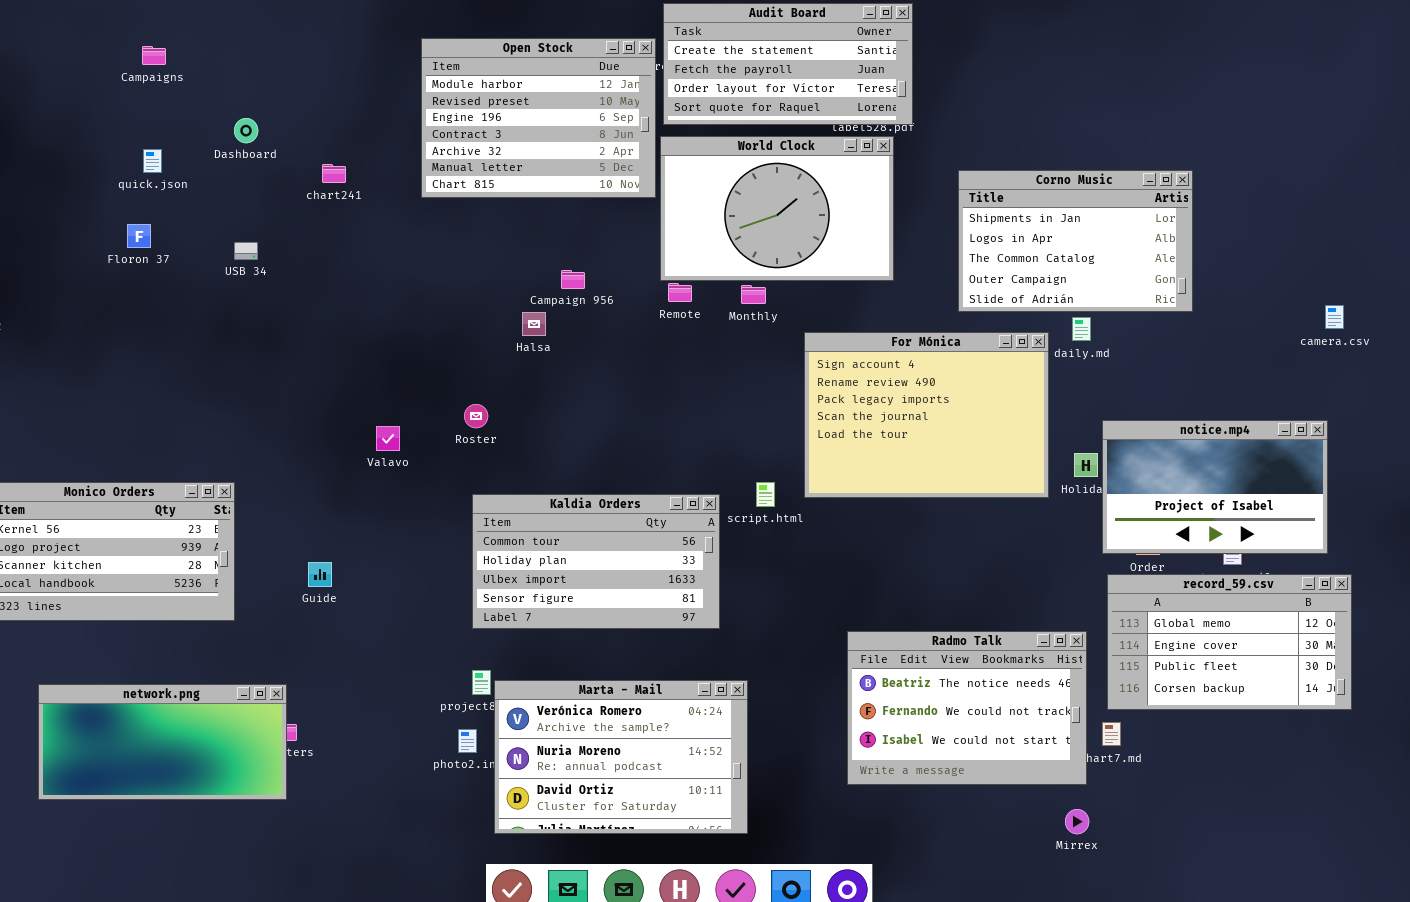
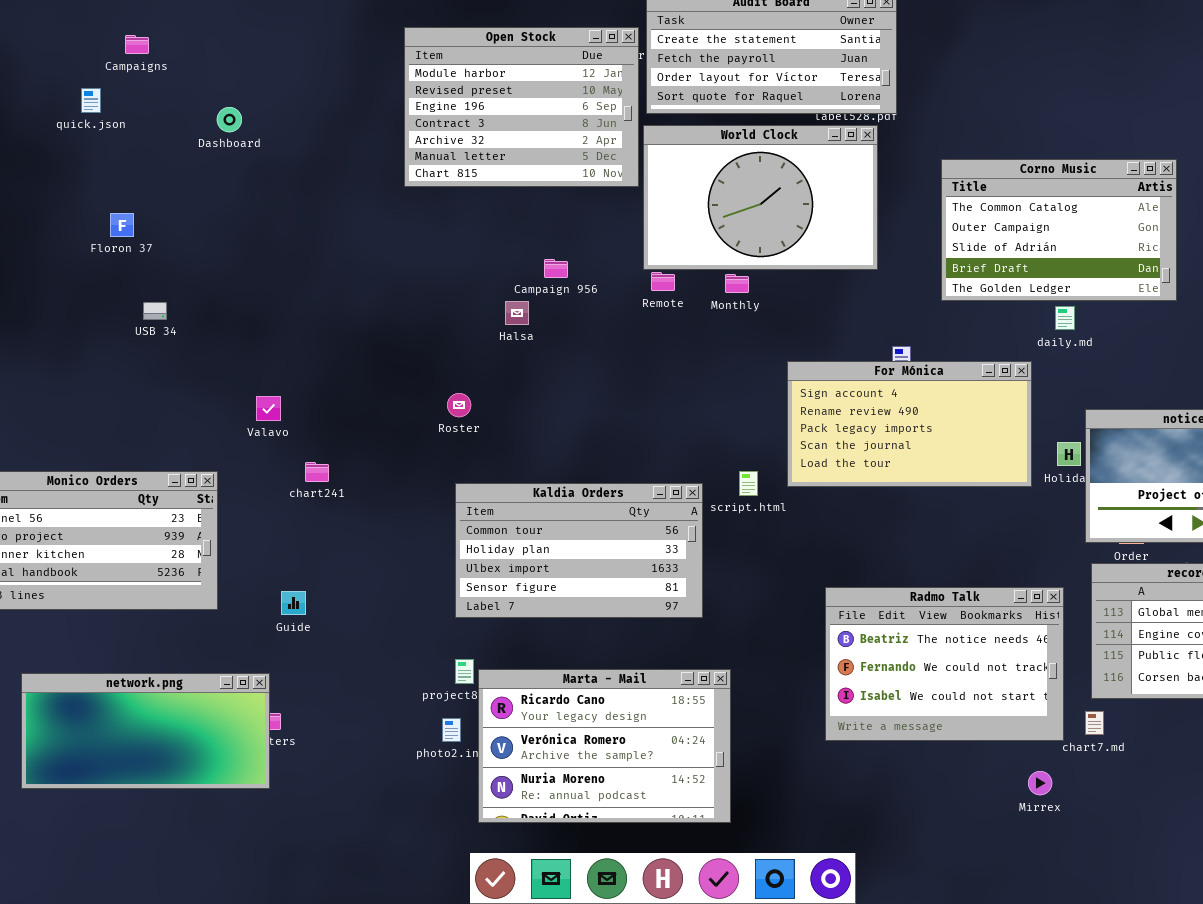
quick.json: [143,149,162,173] -> [81,88,101,113], moved
chart241: [322,164,346,183] -> [305,462,329,482], moved
Corno Music: [958,170,1193,312] -> [941,159,1177,301], scrolled down 2 rows
USB 34: [234,242,258,260] -> [143,302,167,320], moved
For Mónica: [804,332,1049,498] -> [787,361,1032,487], resized
Valavo: [376,426,400,451] -> [256,396,281,421], moved
Guide: [308,562,332,587] -> [281,591,306,615], moved
Radmo Talk: [847,631,1087,785] -> [825,587,1064,741], moved
Marta - Mail: [494,680,748,834] -> [478,669,731,823], scrolled up 1 row
Mirrex: [1065,809,1089,834] -> [1028,771,1052,795], moved

